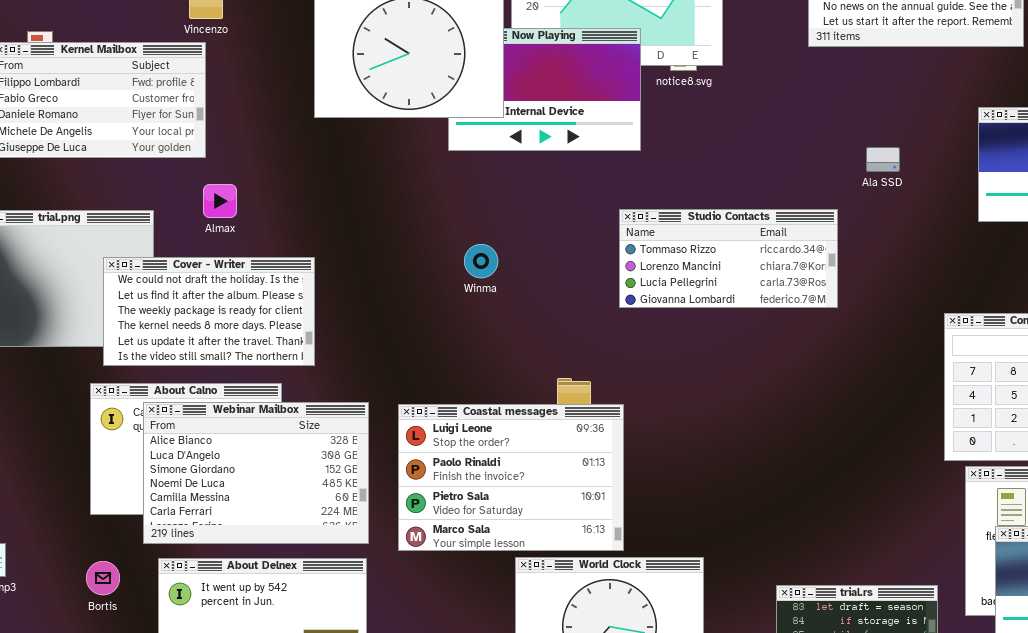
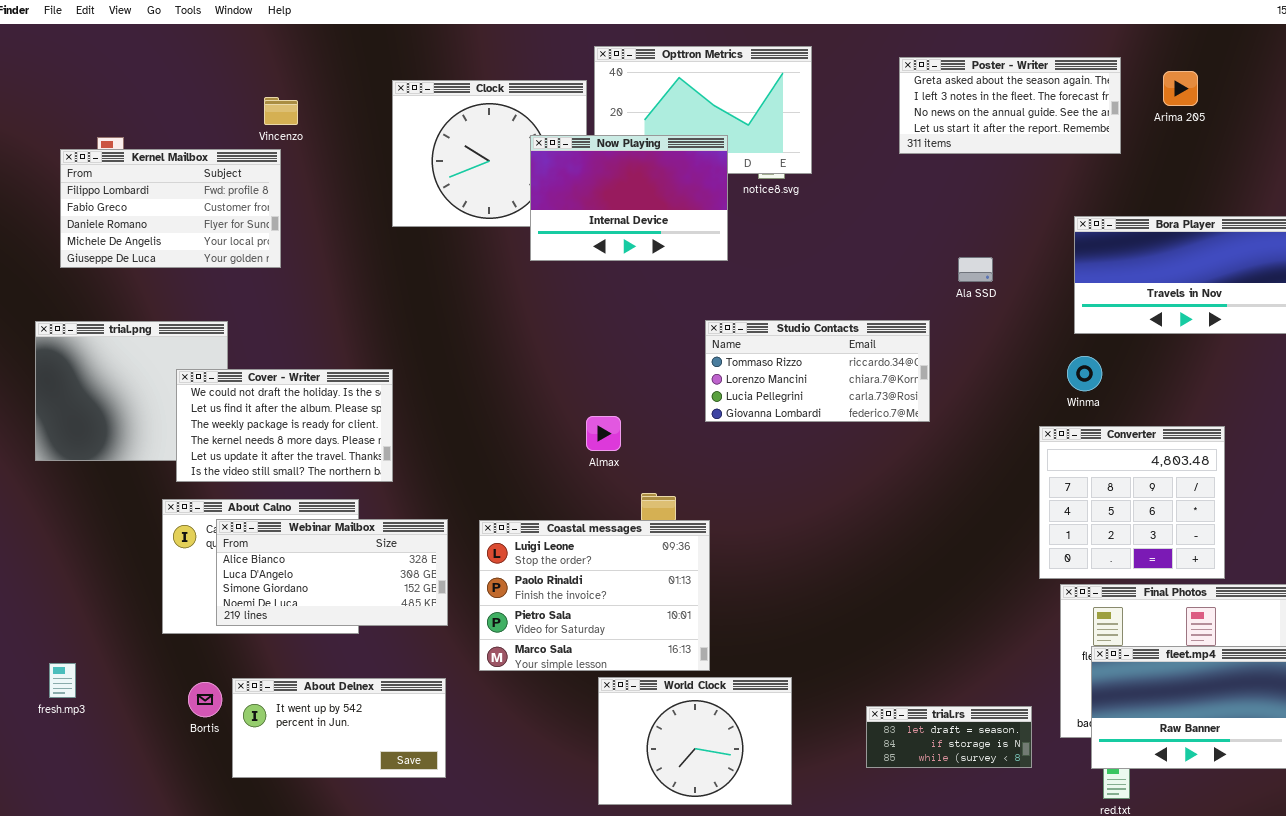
Now Playing: [448,28,641,151] -> [530,135,728,261], raised
Almax: [203,184,237,218] -> [586,416,621,451], moved
Winma: [464,244,498,278] -> [1067,356,1102,391], moved
Webinar Mailbox: [143,402,369,544] -> [216,519,448,626], resized
Bortis: [86,561,120,595] -> [188,682,222,717], moved

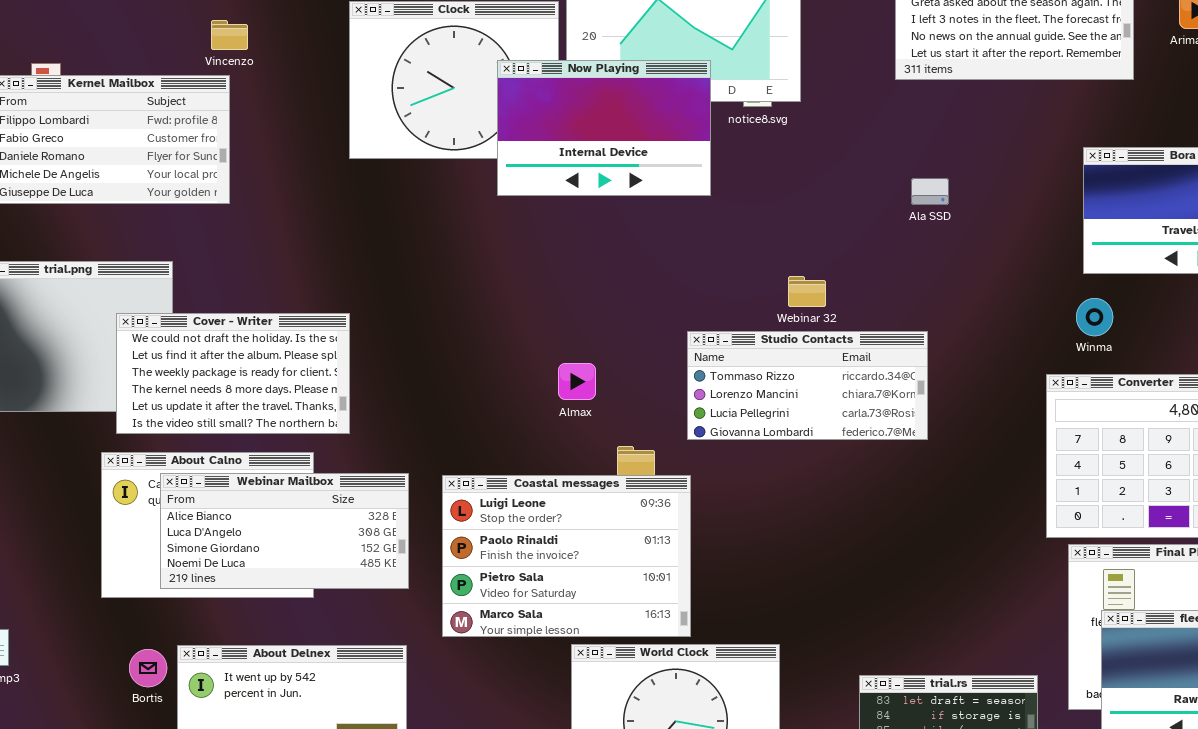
Ala SSD: [958,257,993,282] -> [911,178,949,205], moved
Studio Contacts: [705,320,930,422] -> [687,331,928,440], moved

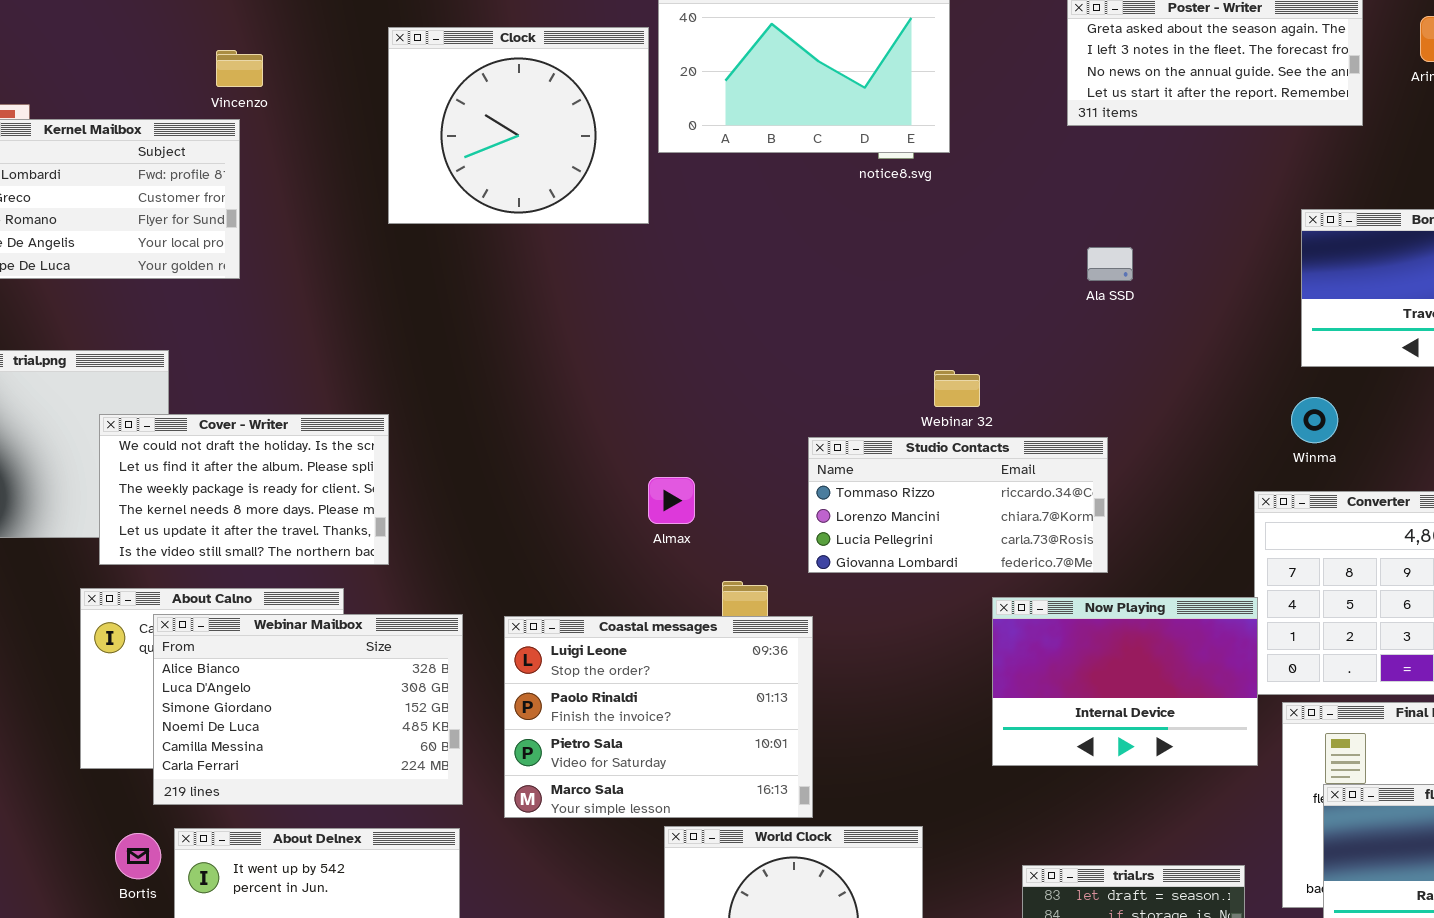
Now Playing: [497,60,711,196] -> [992,597,1258,766], moved
Webinar Mailbox: [160,473,409,589] -> [153,614,463,805], resized

